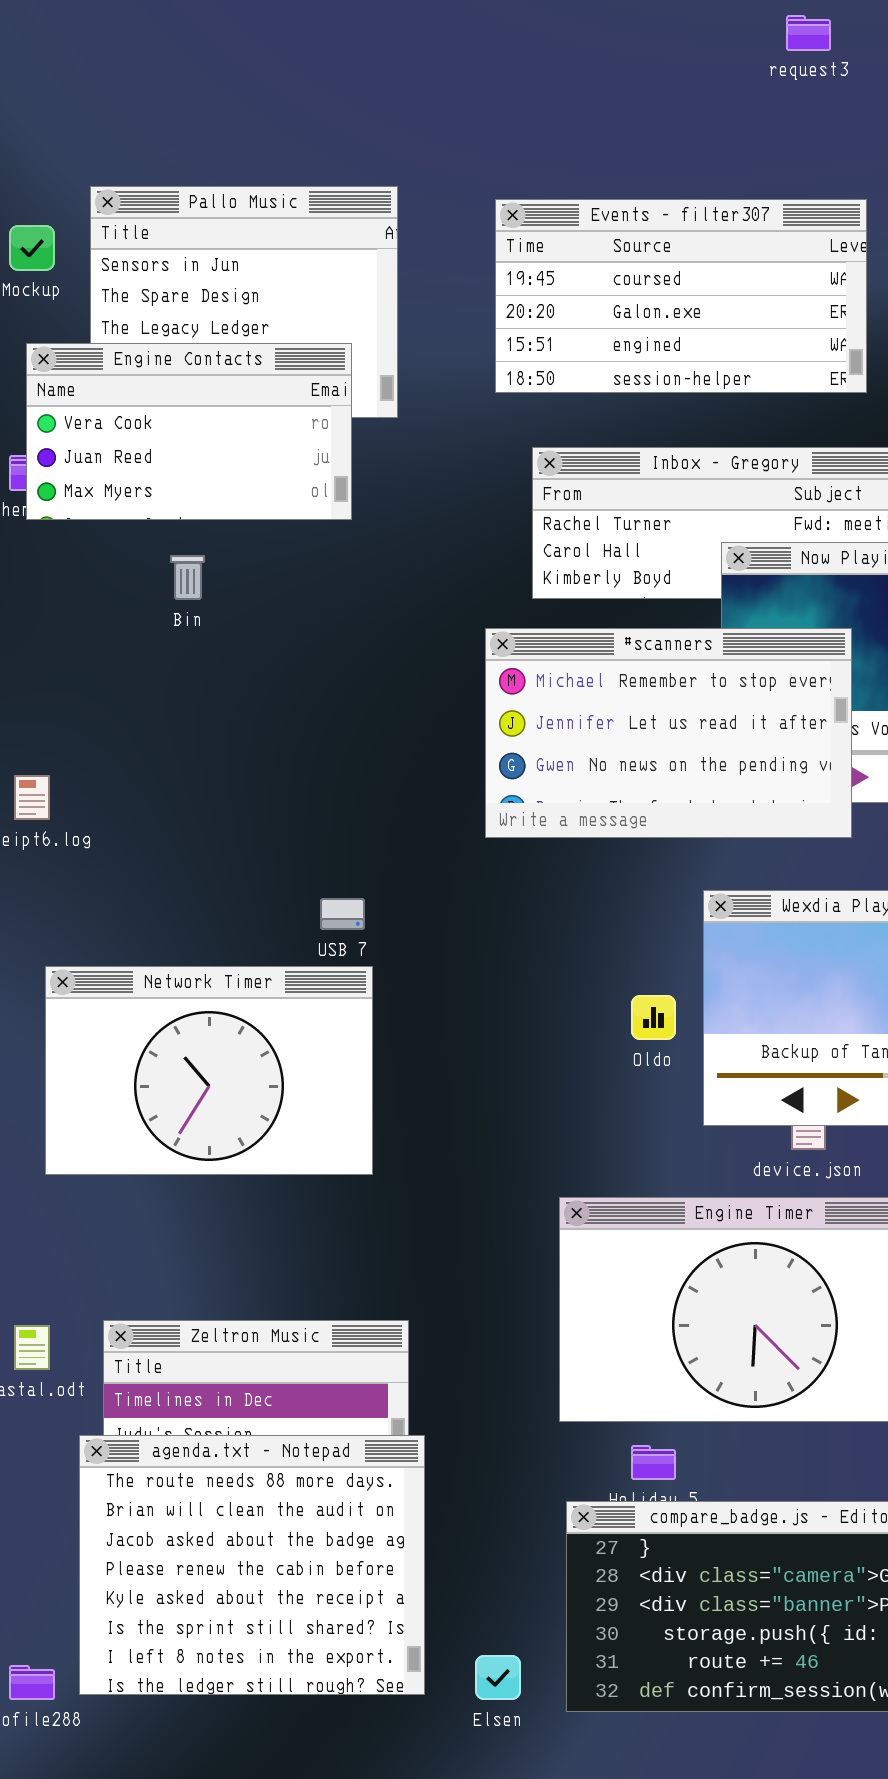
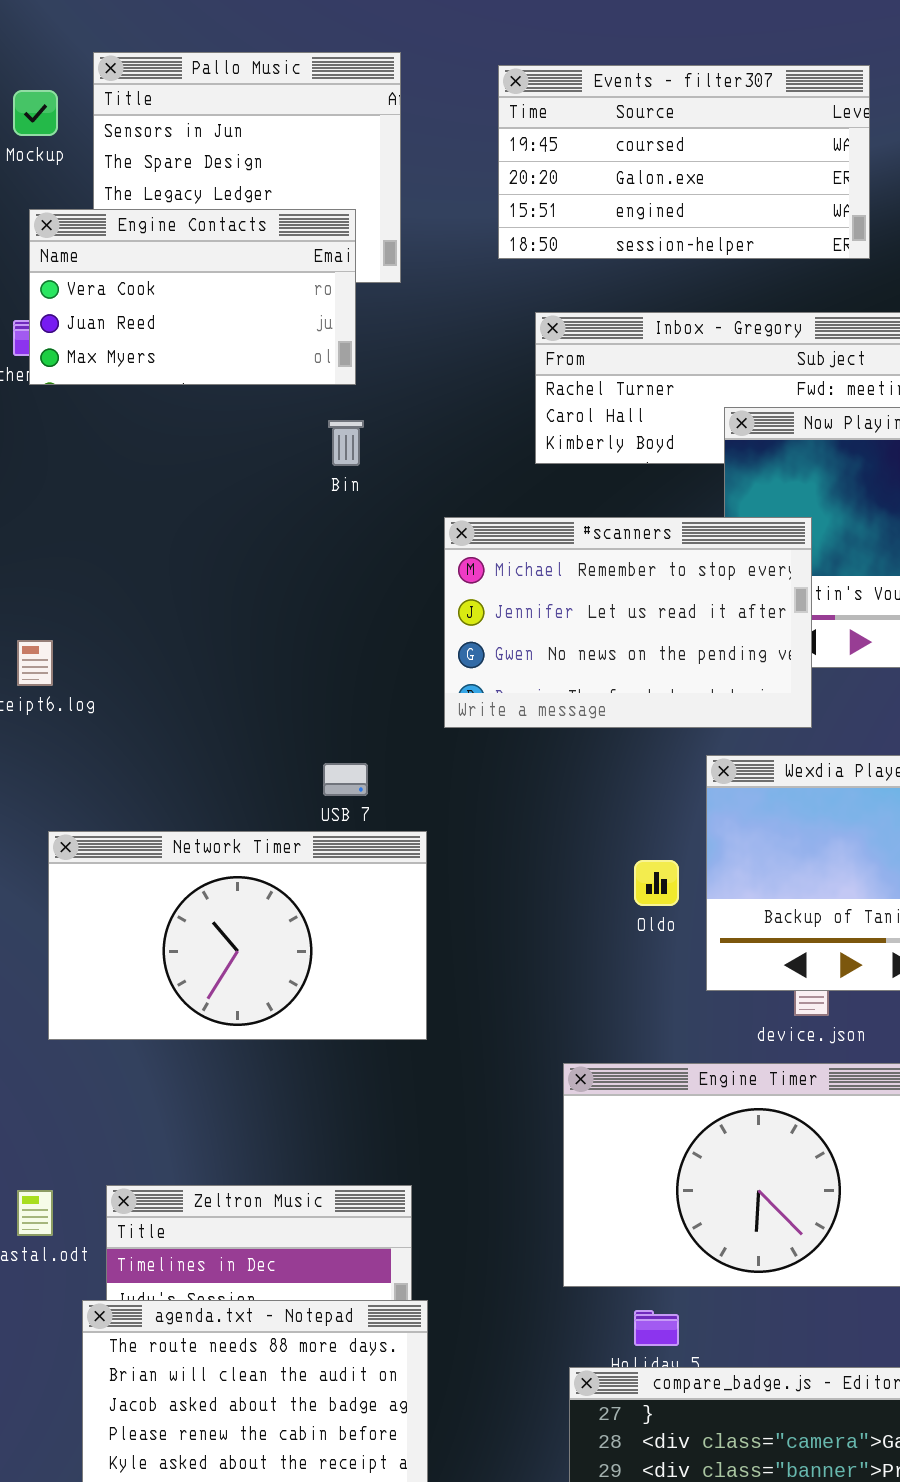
Bin: [170,555,205,600] -> [328,420,364,466], moved
#scanners: [485,628,852,838] -> [444,517,812,728], moved
Network Timer: [45,966,373,1175] -> [48,831,427,1040], resized

